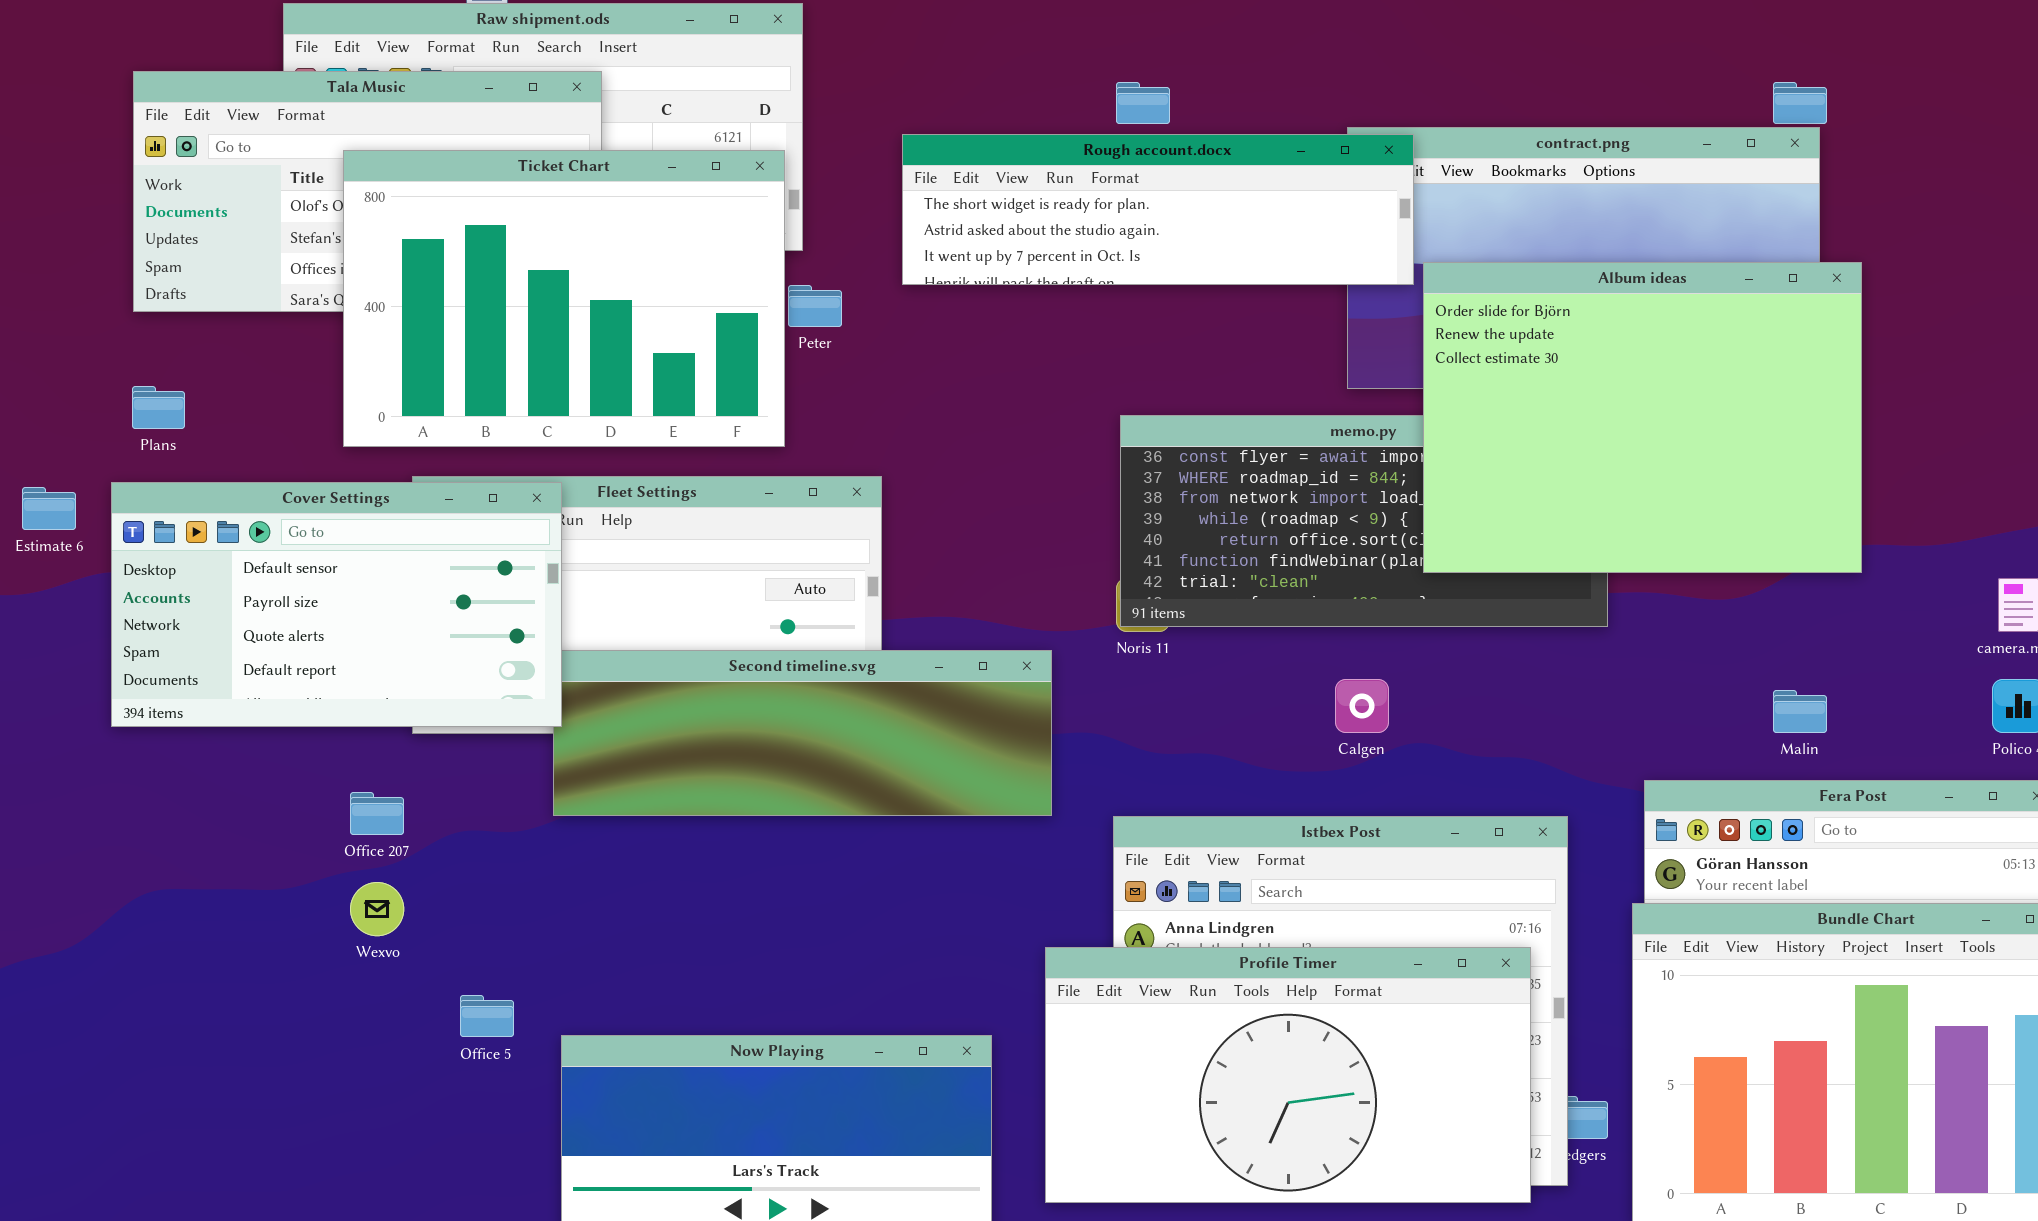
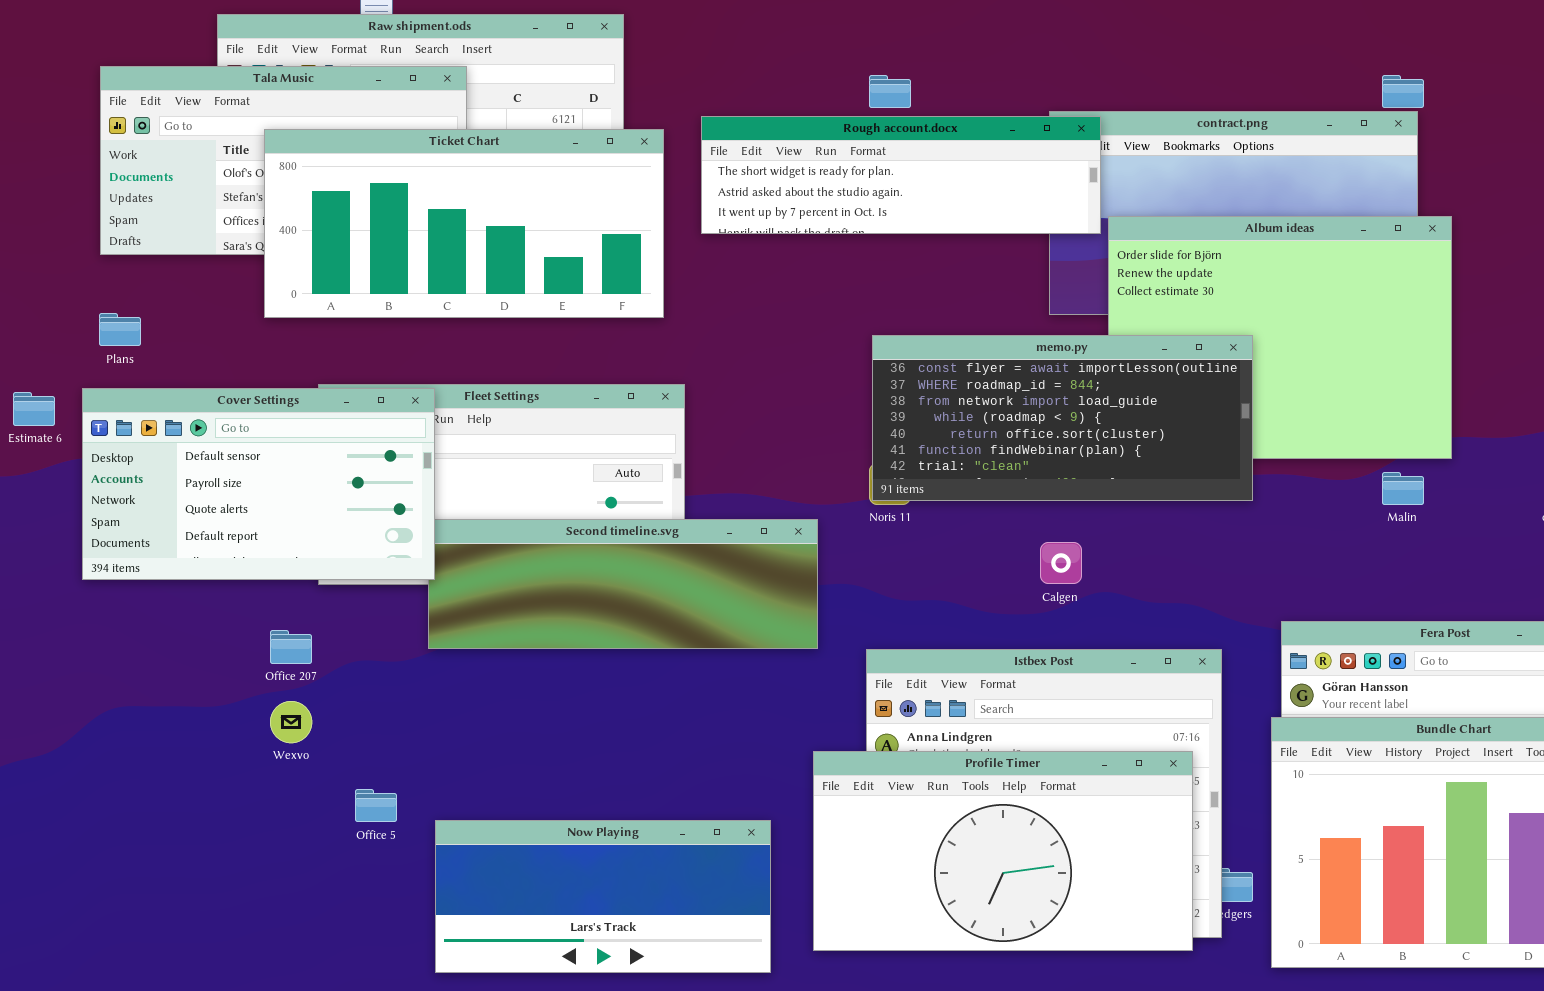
Ticket Chart: [343,150,785,447] -> [264,129,664,318], resized
memo.py: [1120,415,1608,627] -> [872,335,1253,501], raised
Malin: [1773,690,1827,733] -> [1382,472,1424,505], moved

